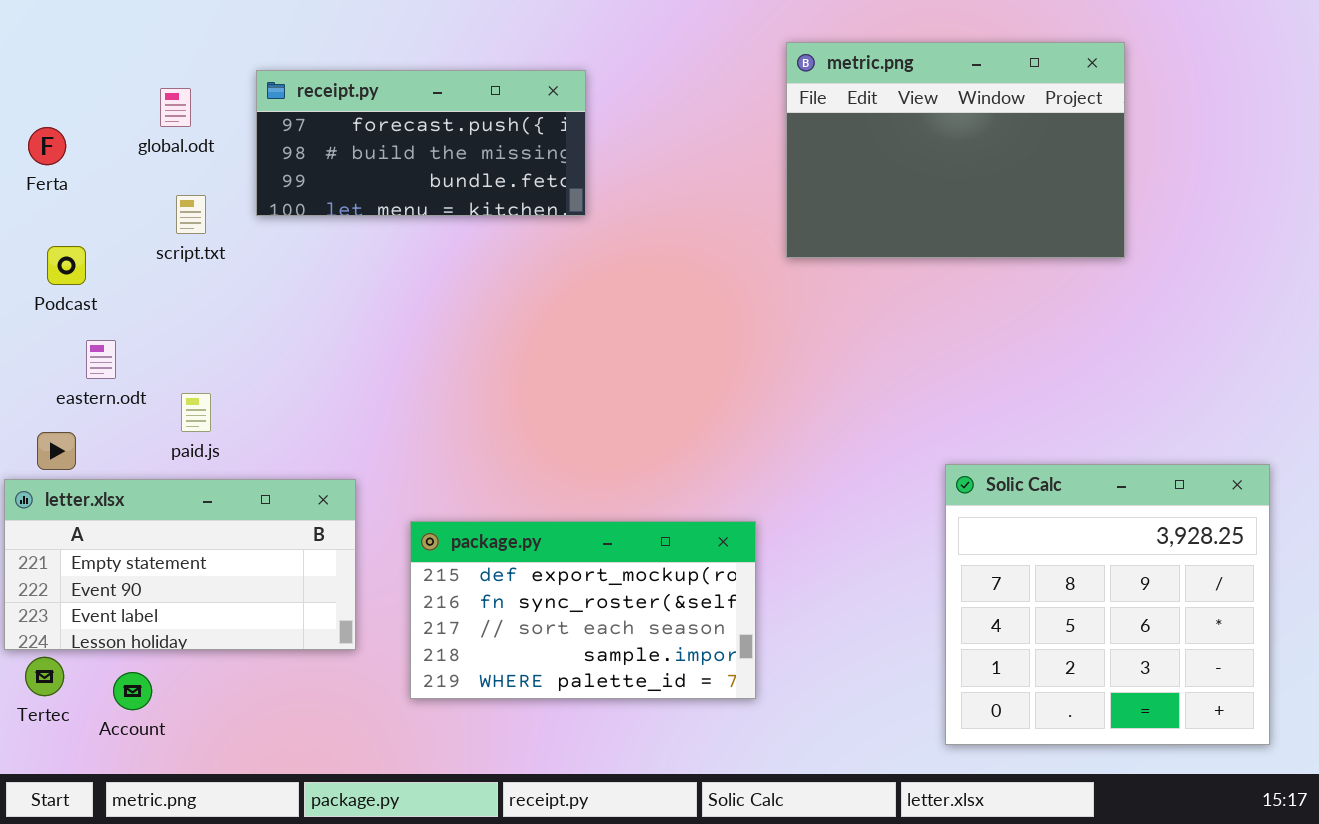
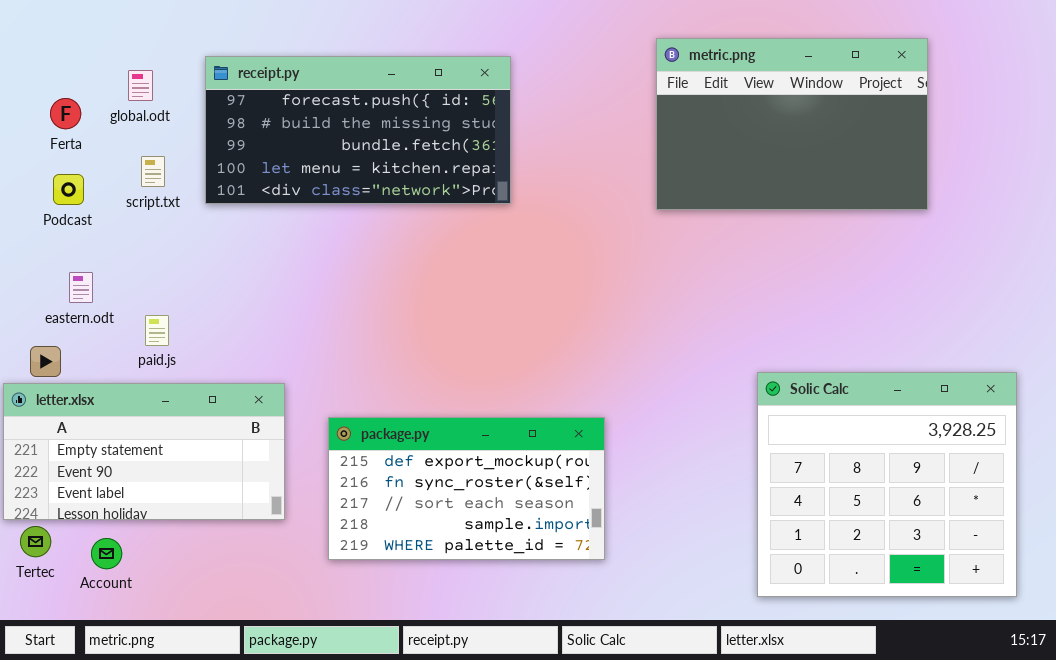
metric.png: [786,42,1125,258] -> [656,38,928,210], moved
receipt.py: [256,70,586,216] -> [205,56,511,204], resized
Ferta: [28,127,66,165] -> [50,98,81,129], moved
Podcast: [47,246,86,285] -> [53,174,84,205], moved

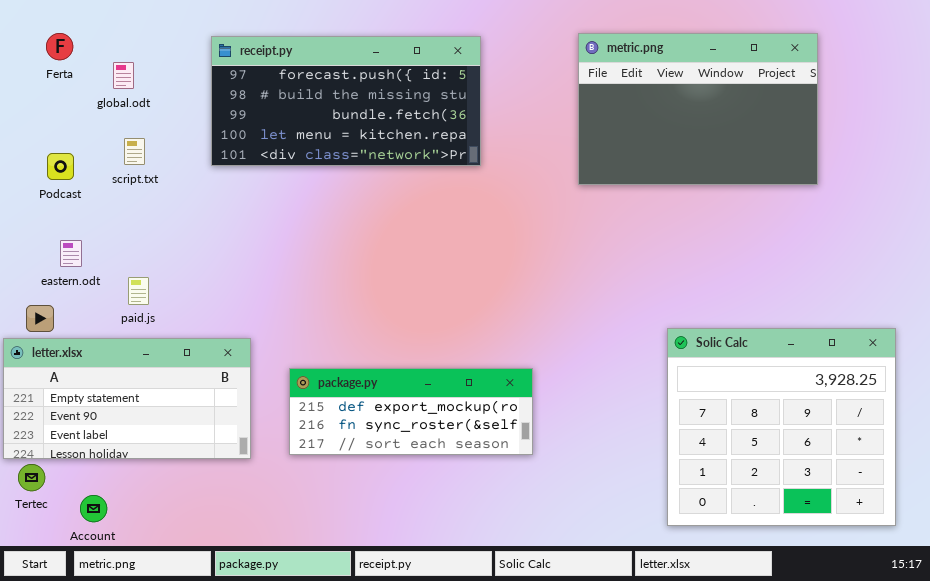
receipt.py: [205,56,511,204] -> [211,36,481,166], moved
Ferta: [50,98,81,129] -> [46,33,73,60], moved
package.py: [328,417,605,560] -> [289,368,533,455], resized
Account: [91,538,122,569] -> [80,495,107,522], moved

